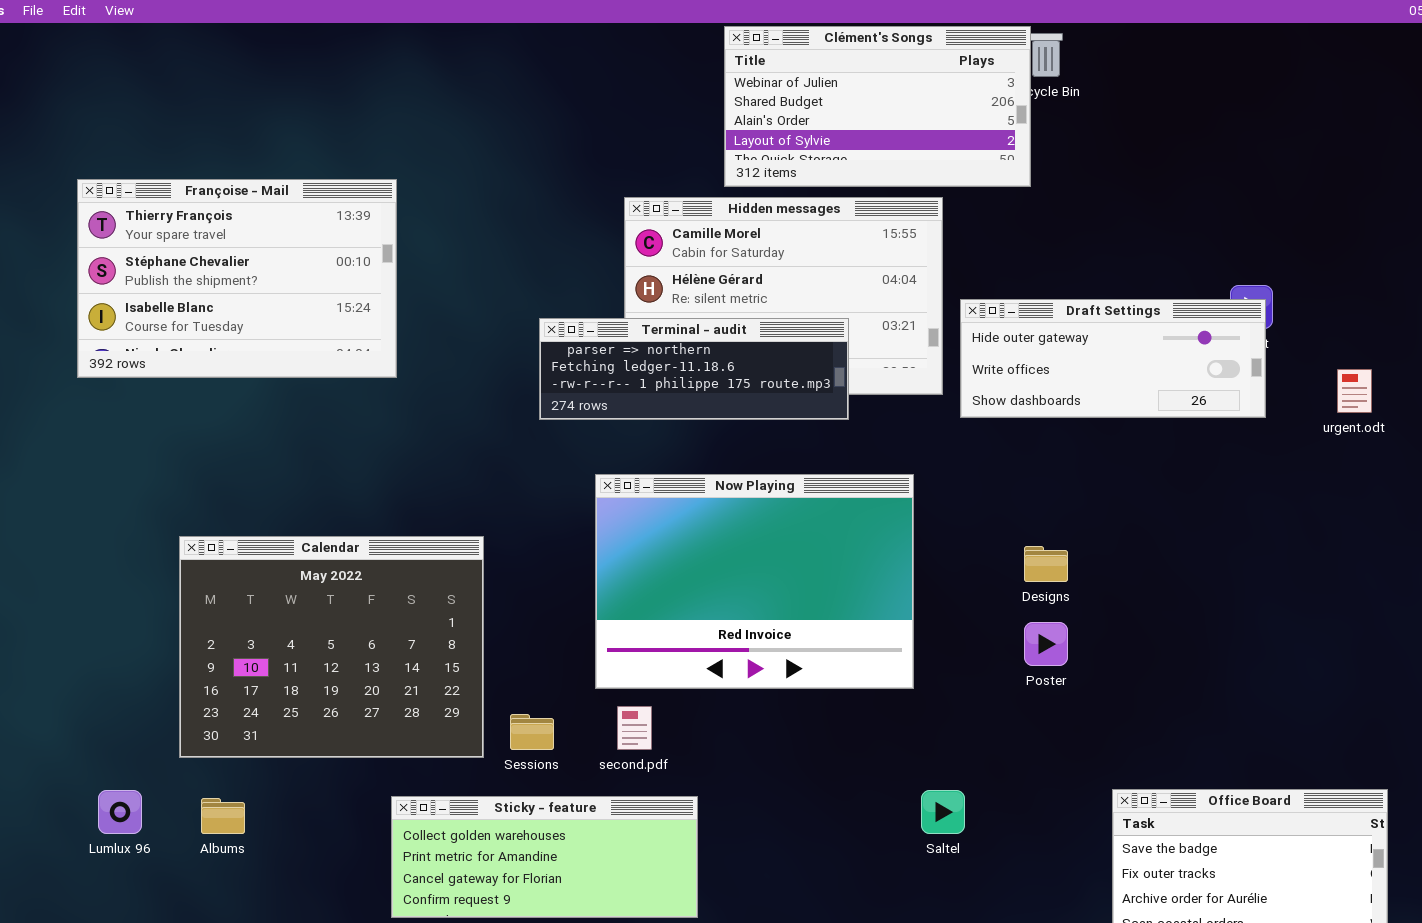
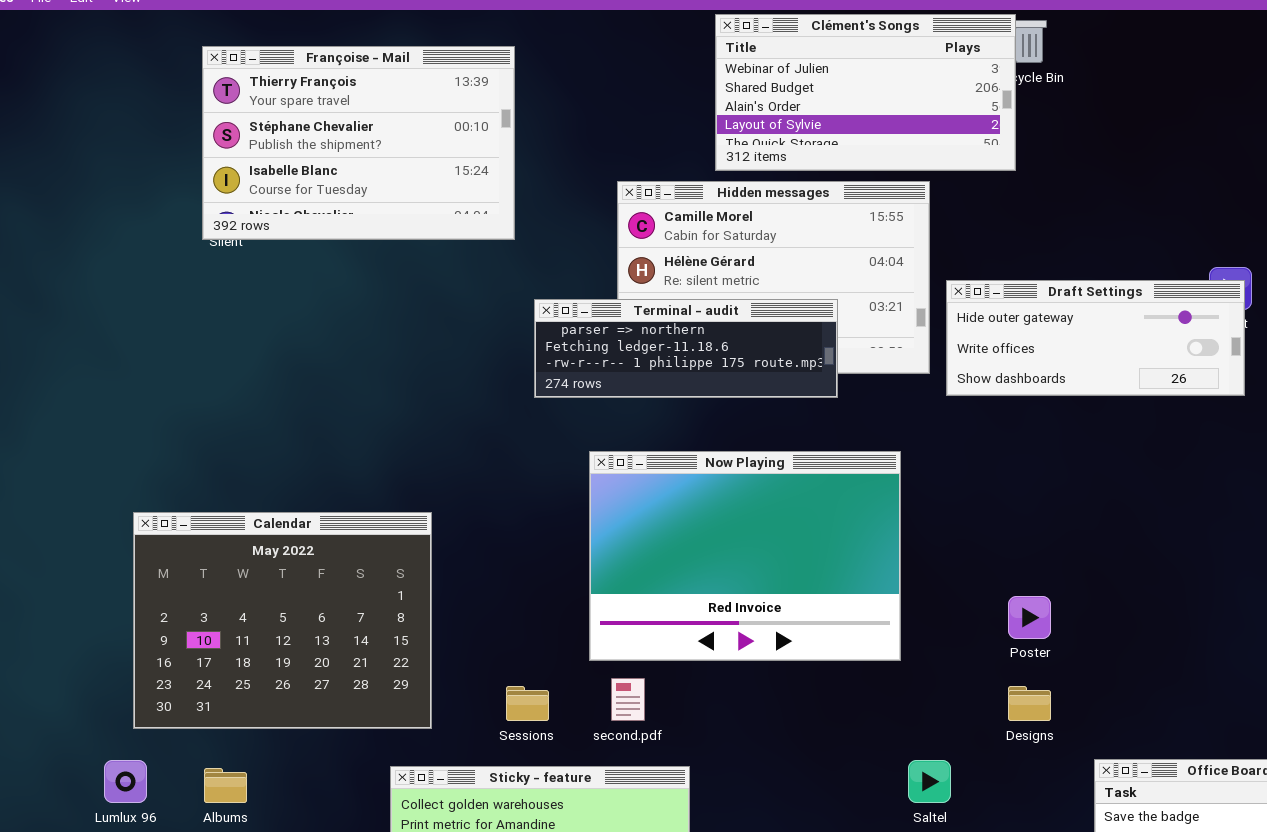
Françoise - Mail: [77,179,397,378] -> [202,46,515,240], moved
Calendar: [179,536,484,758] -> [133,512,432,729], moved
Designs: [1024,546,1068,582] -> [1008,686,1051,721], moved

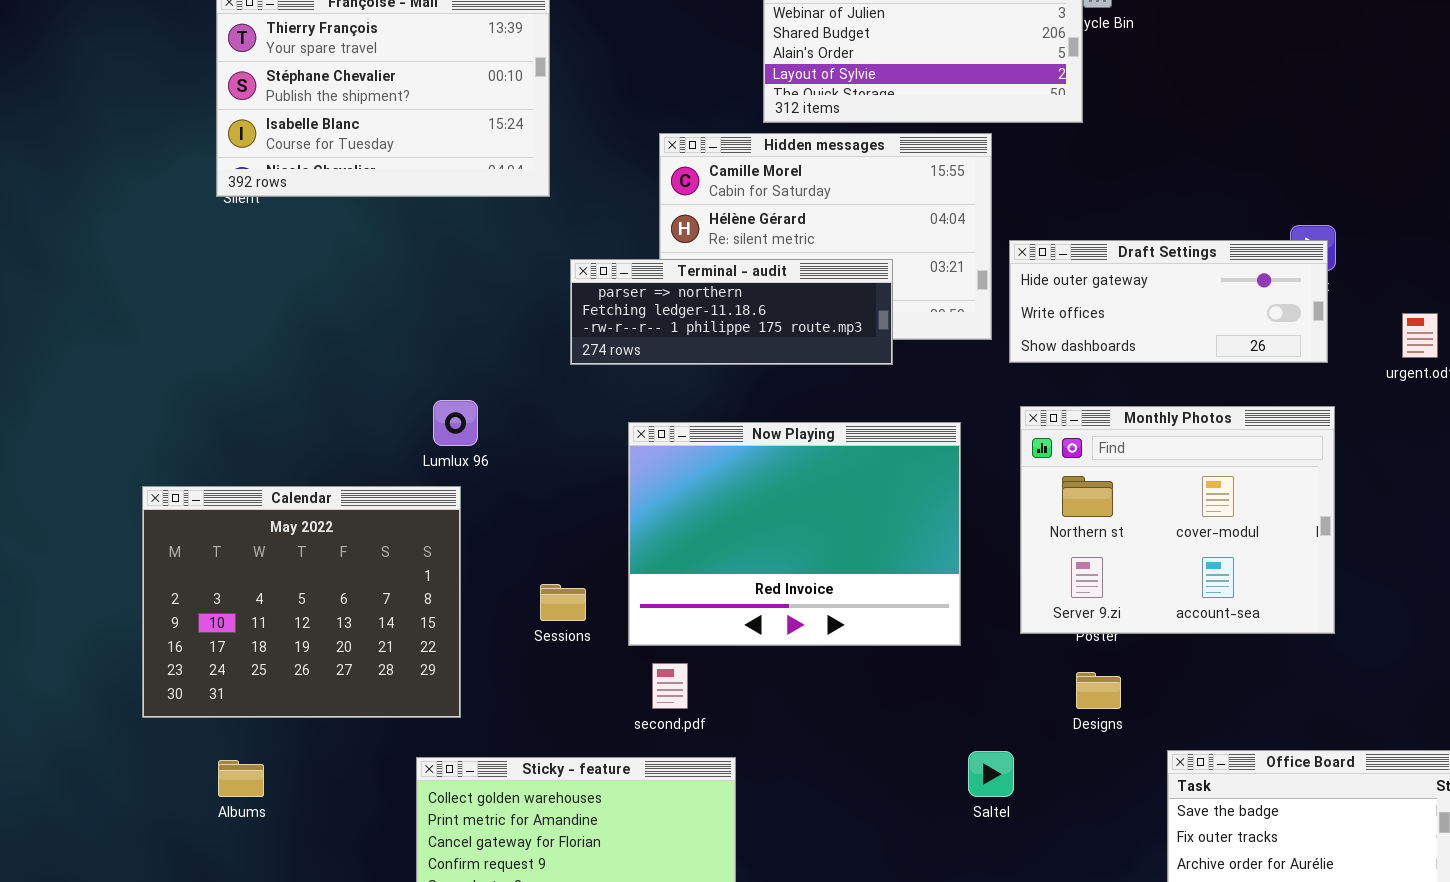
Monthly Photos: none -> [1020,406,1335,634], opened
Sessions: [506,686,549,721] -> [540,584,586,621], moved
Lumlux 96: [104,760,147,803] -> [433,400,478,446], moved

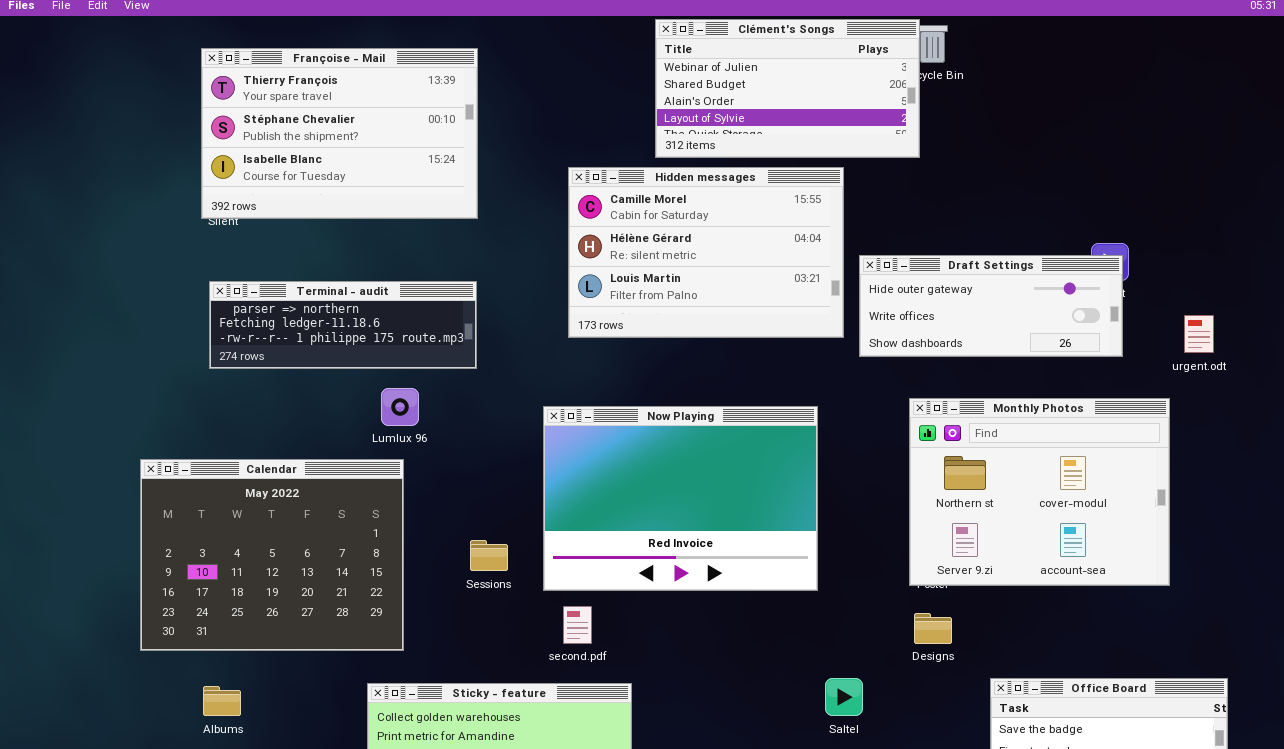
Terminal - audit: [570,259,893,365] -> [209,281,477,369], moved
Monthly Photos: [1020,406,1335,634] -> [909,398,1170,586], moved

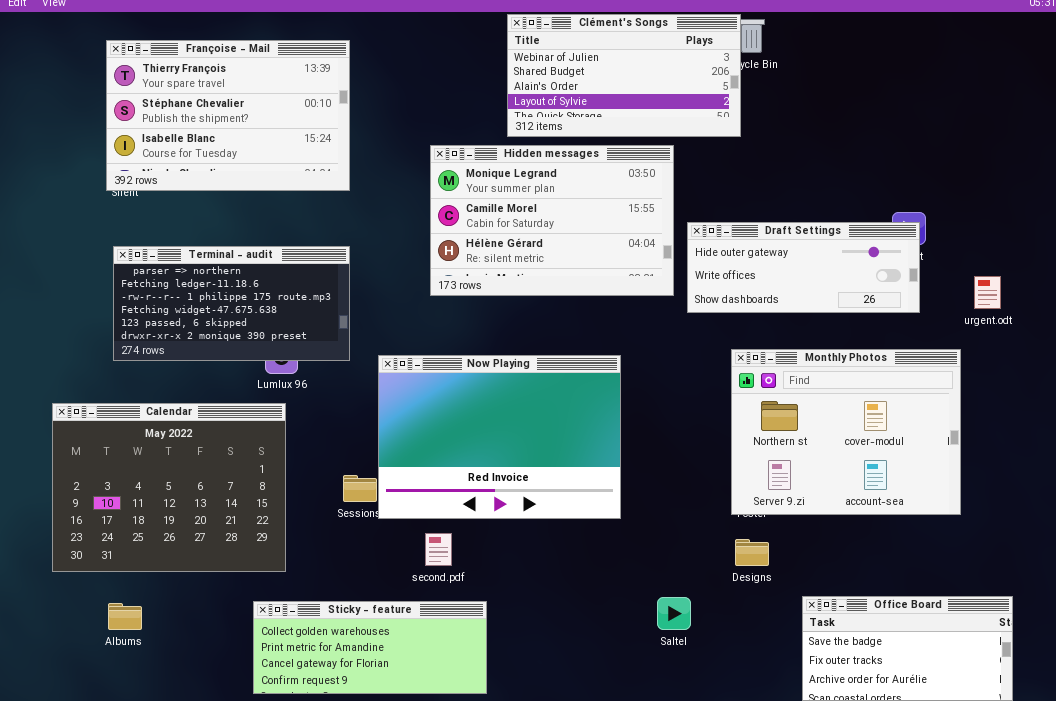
Hidden messages: [568,167,844,338] -> [430,145,674,296], scrolled up 1 row
Terminal - audit: [209,281,477,369] -> [113,246,350,361], resized
Now Playing: [543,406,818,591] -> [378,355,621,519], moved

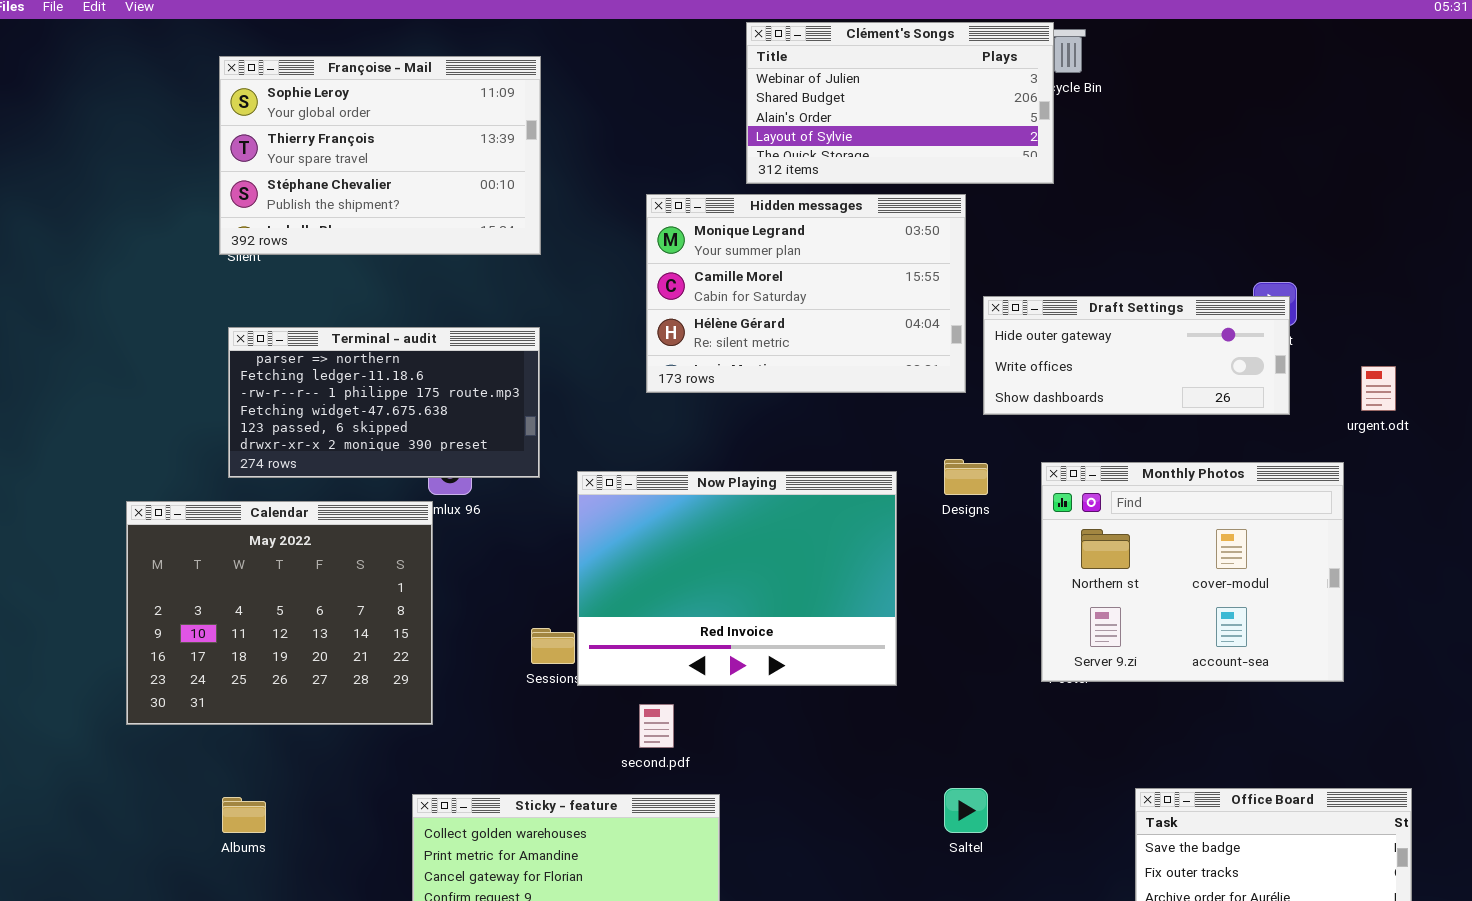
Françoise - Mail: [106,40,350,191] -> [219,56,541,255], scrolled up 1 row
Calendar: [52,403,286,572] -> [126,501,433,725], moved
Designs: [735,539,769,566] -> [944,459,988,495], moved

